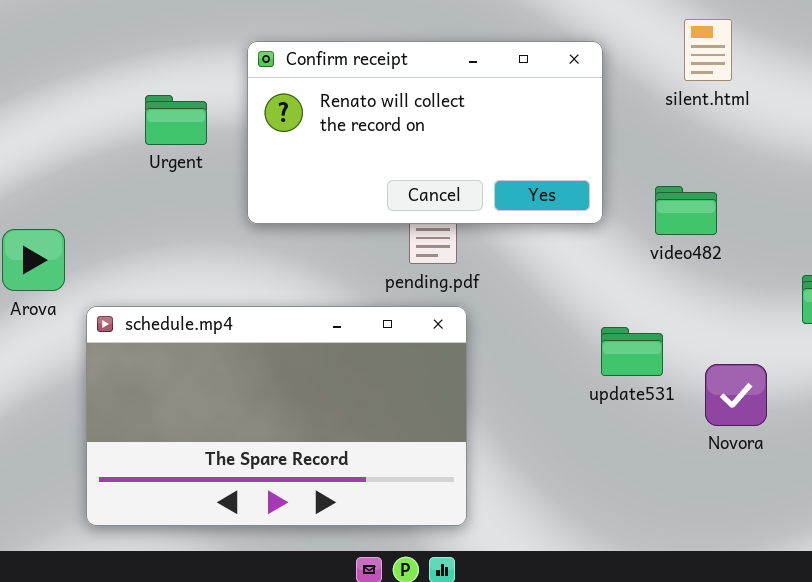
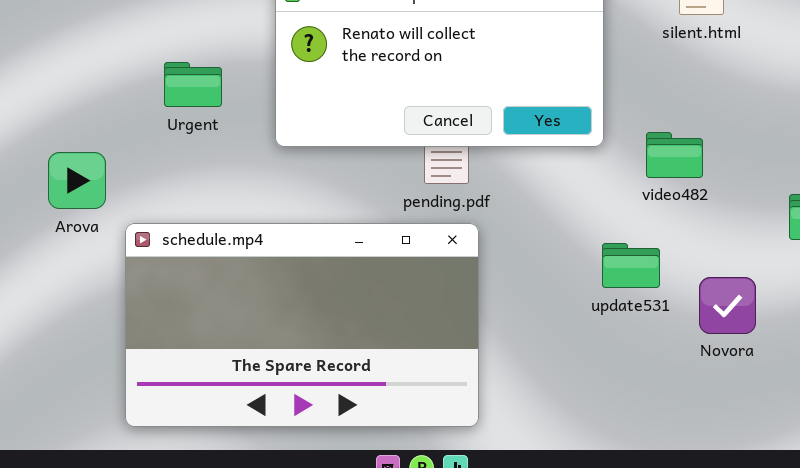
Urgent: [145,95,207,145] -> [164,62,222,107], moved
video482: [655,186,717,235] -> [646,132,703,178], moved

